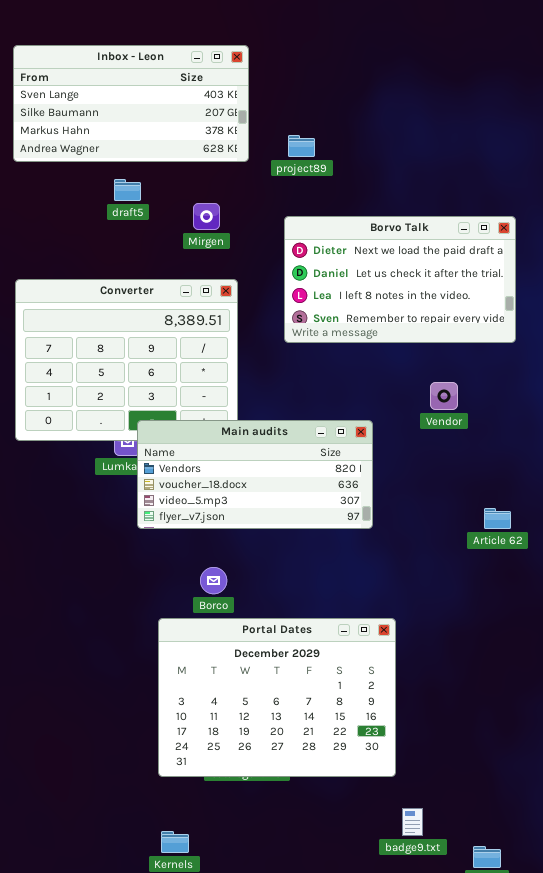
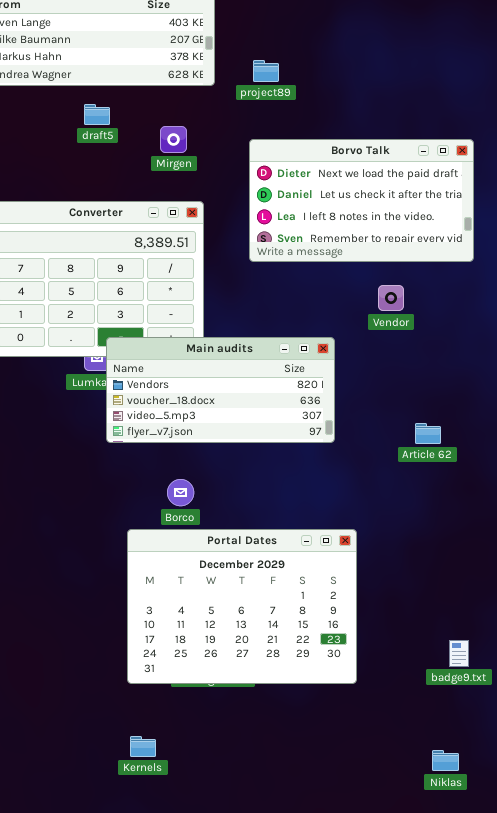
Vendor: [430,382,458,410] -> [378,285,404,311], moved
Article 62: [484,508,511,529] -> [415,423,441,444], moved
badge9.txt: [402,808,423,836] -> [449,640,469,667], moved

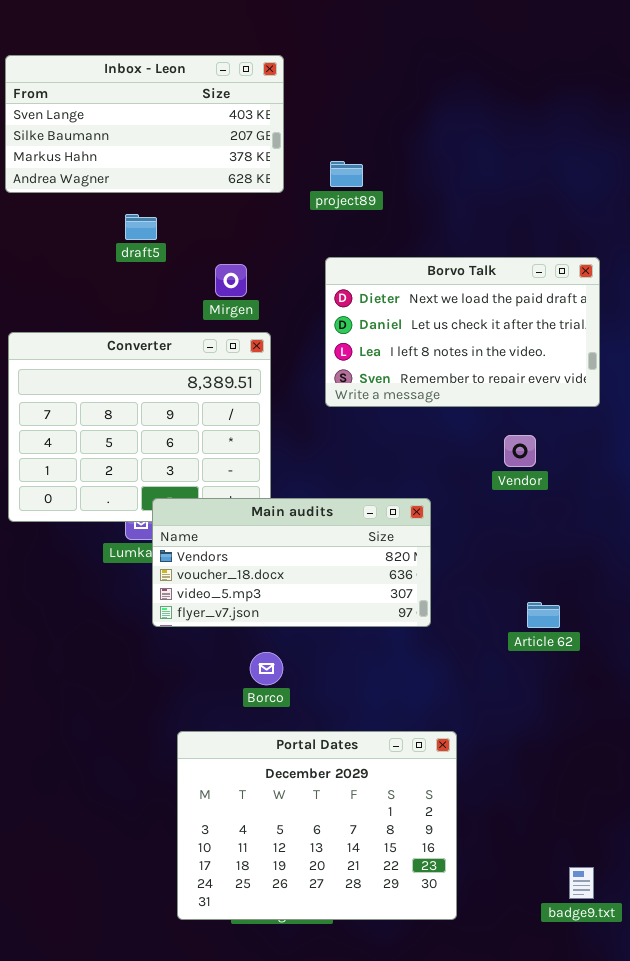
Mirgen: [160,126,187,153] -> [215,264,247,297], moved
Vendor: [378,285,404,311] -> [504,435,536,467], moved
Borco: [167,479,194,506] -> [250,652,283,685], moved

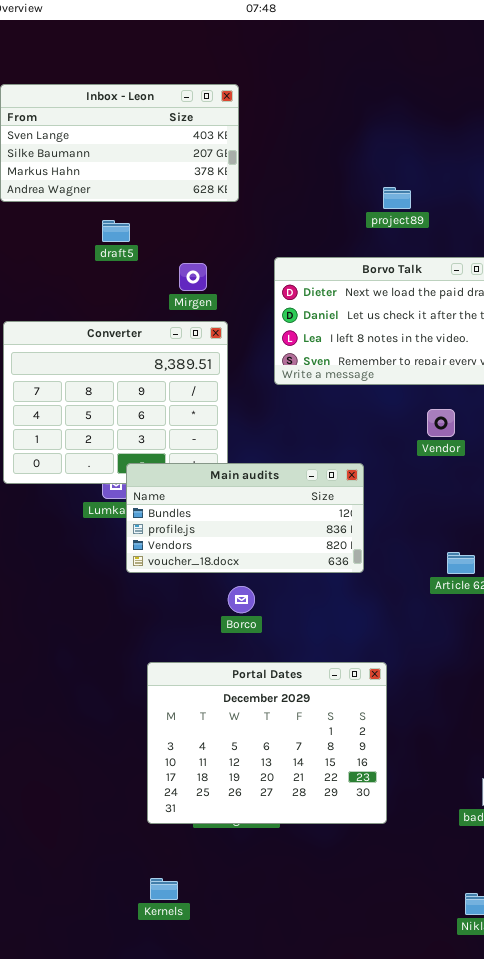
project89: [330,161,363,187] -> [383,187,411,209], moved
Main audits: [152,498,431,627] -> [126,463,364,573], scrolled up 2 rows
Borco: [250,652,283,685] -> [228,586,255,613], moved

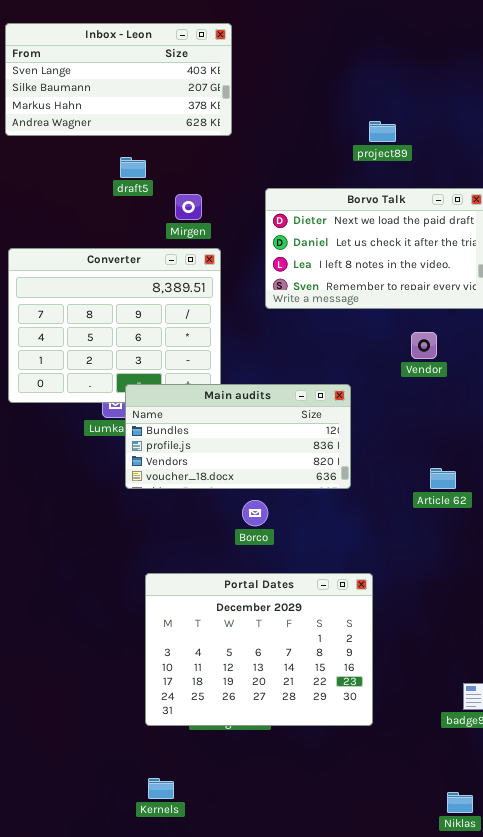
draft5: [102,220,130,242] -> [120,157,146,178], moved
Borco: [228,586,255,613] -> [242,500,268,526], moved

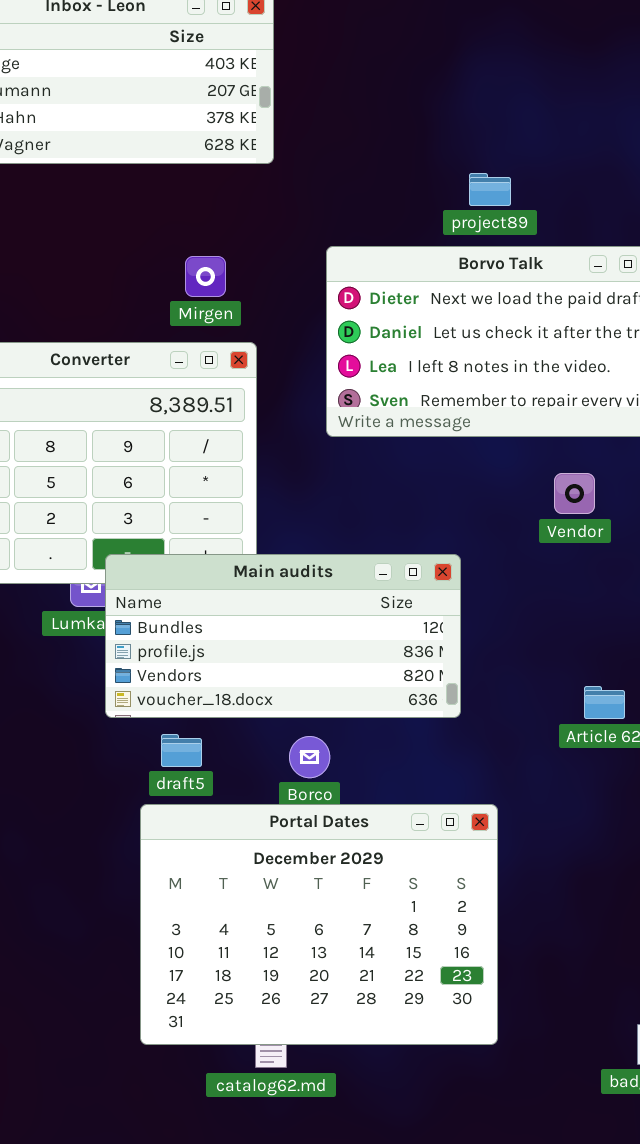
project89: [369,121,396,142] -> [469,173,511,206], moved
draft5: [120,157,146,178] -> [161,734,202,767], moved
Portal Dates: [145,573,373,726] -> [140,804,498,1045], moved

